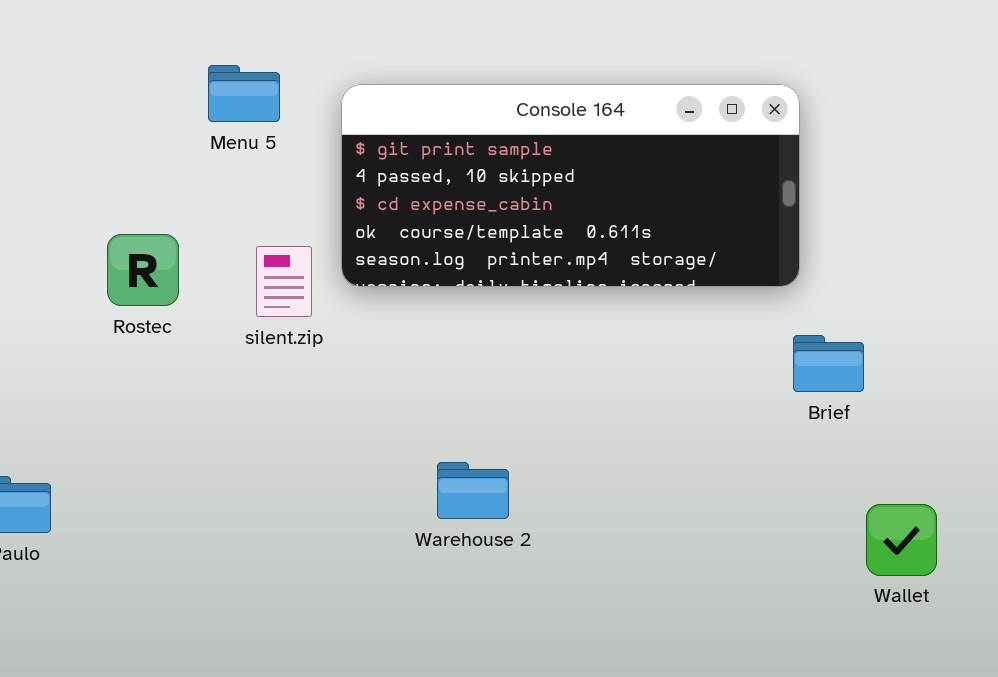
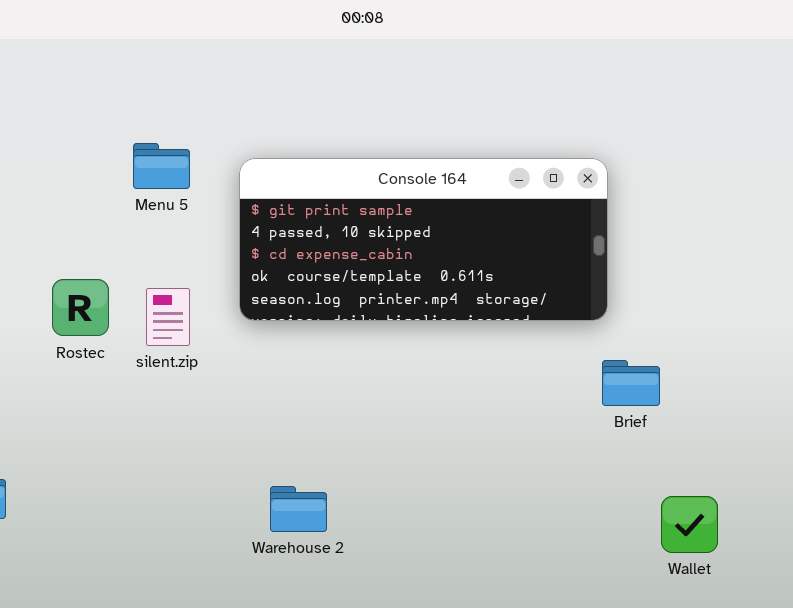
silent.zip: [256,246,312,317] -> [146,288,190,346], moved
Warehouse 2: [437,462,509,519] -> [270,486,327,532], moved

